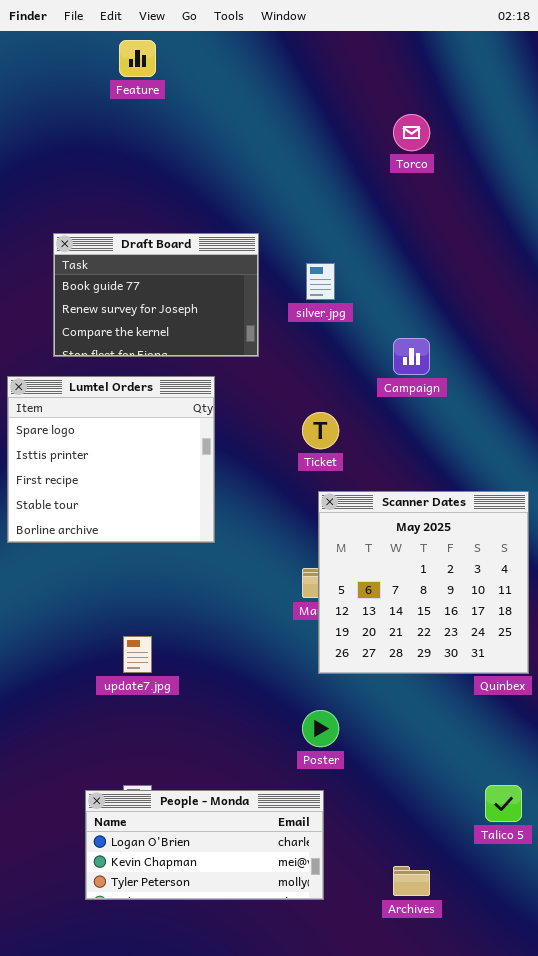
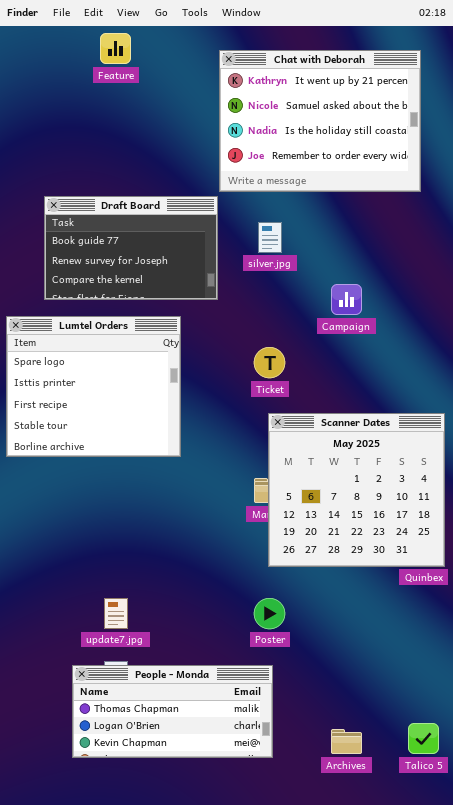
Chat with Deborah: none -> [219,50,421,192], opened
update7.jpg: [123,636,152,673] -> [104,598,128,629], moved
Talico 5: [485,785,522,822] -> [408,723,439,754], moved
People - Monda: [85,790,324,900] -> [72,665,273,758], scrolled up 1 row

